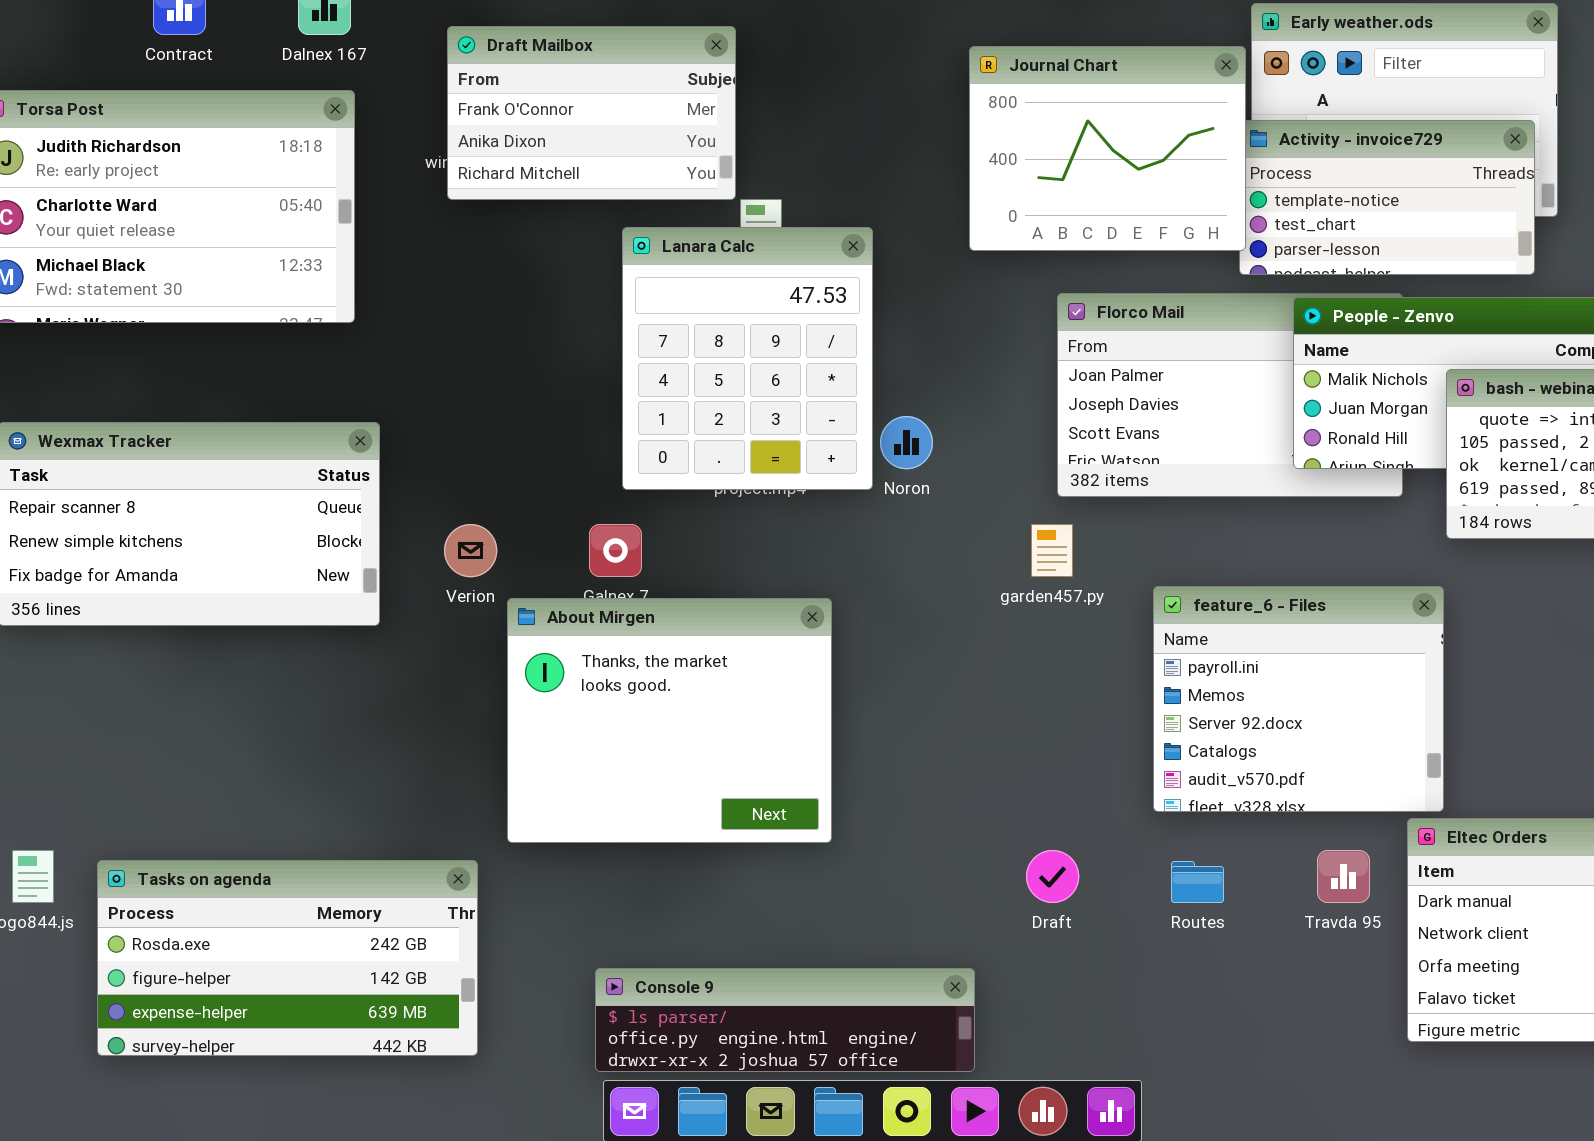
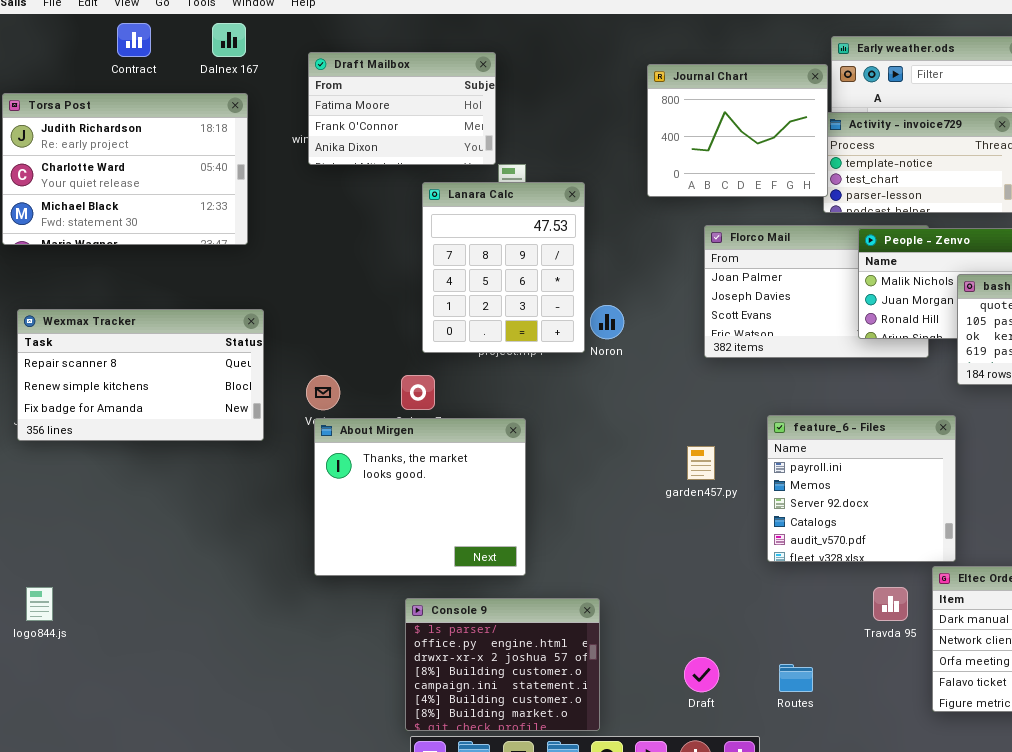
Draft Mailbox: [447,26,736,200] -> [308,52,496,165], scrolled up 1 row
garden457.py: [1031,524,1073,577] -> [687,446,715,480], moved
About Mirgen: [507,598,832,843] -> [314,418,526,576], moved
Draft: [1026,850,1079,903] -> [684,657,719,692], moved
Tasks on agenda: [97,860,478,1056] -> none, closed
Routes: [1171,861,1224,903] -> [779,664,813,692], moved
Console 9: [595,968,975,1072] -> [405,598,600,731], resized

